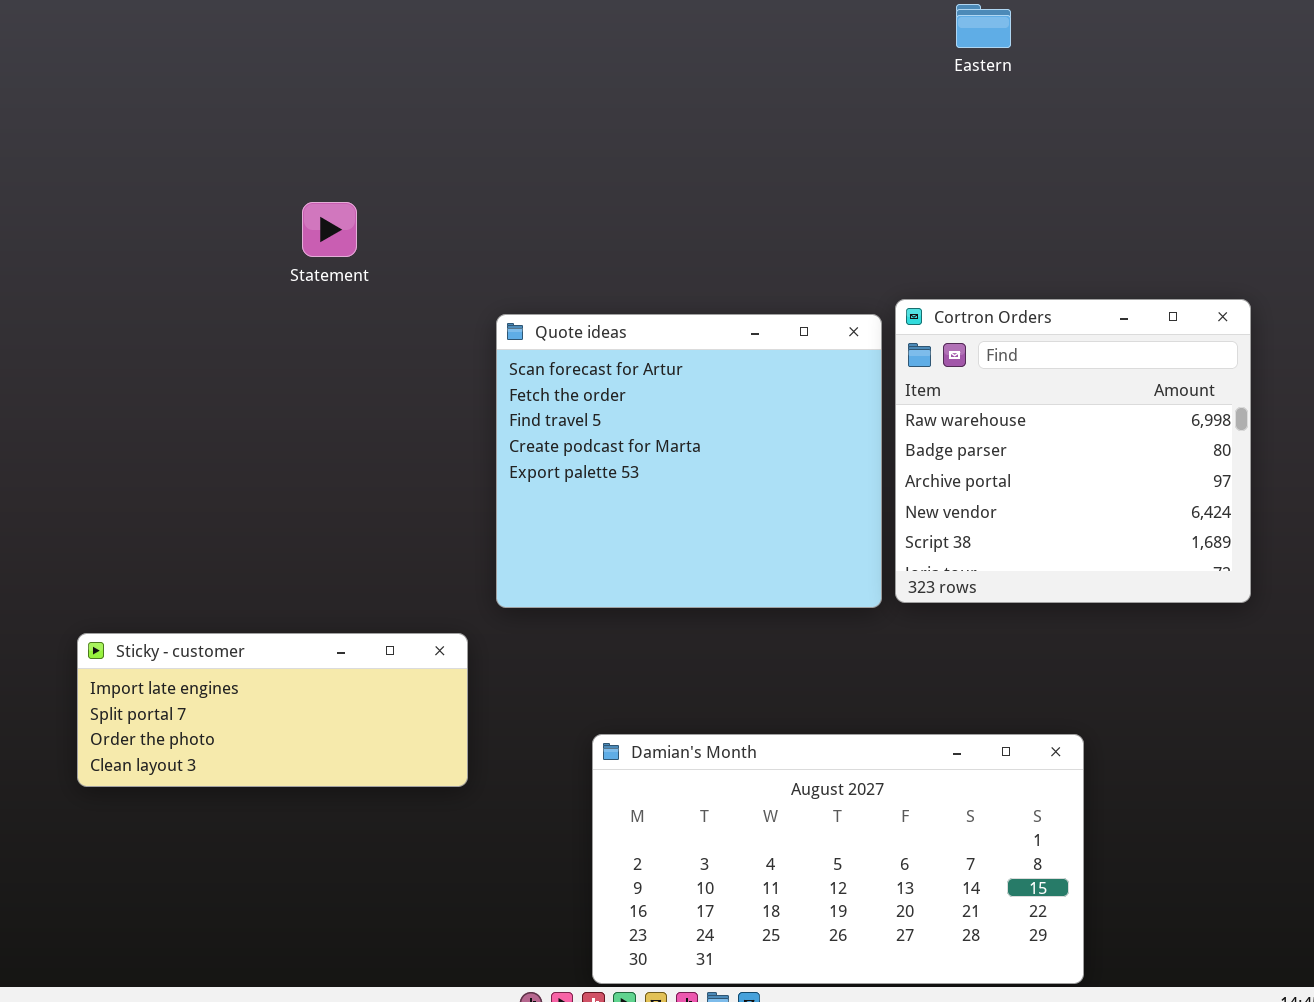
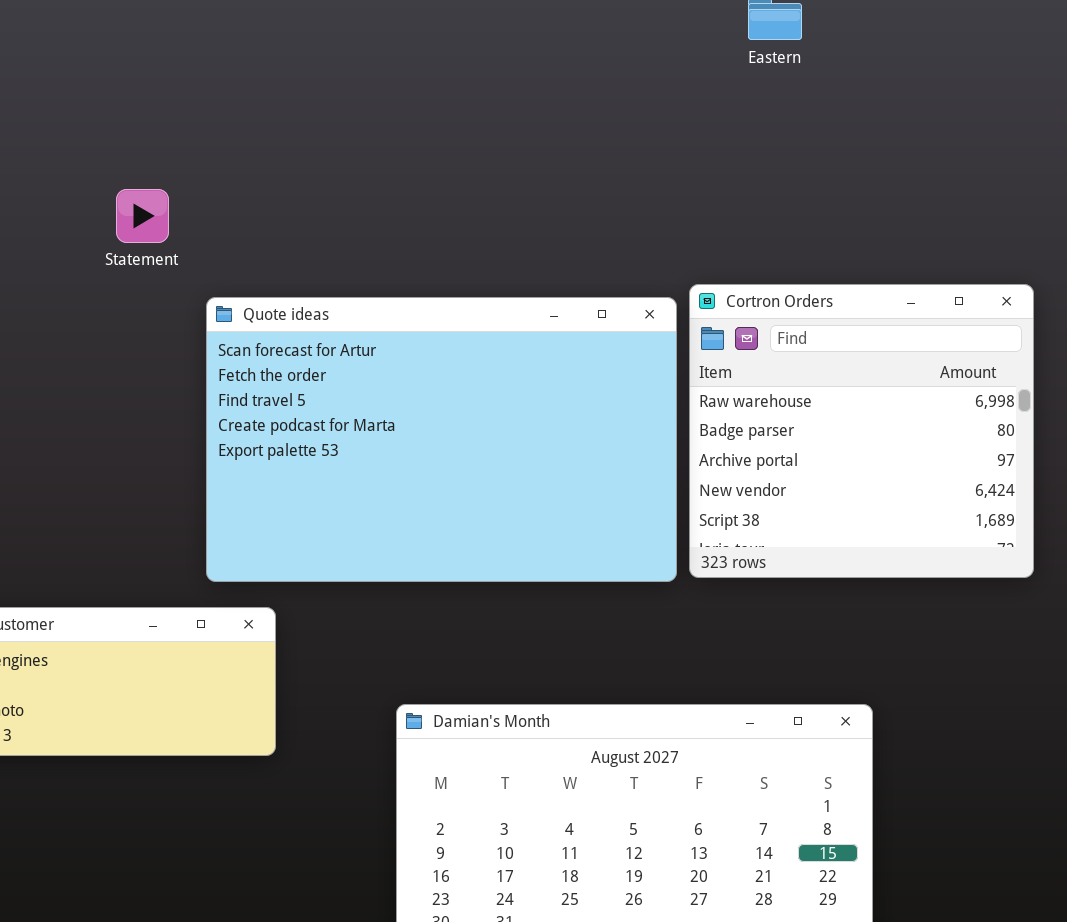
Quote ideas: [496,314,882,608] -> [206,297,677,582], resized

